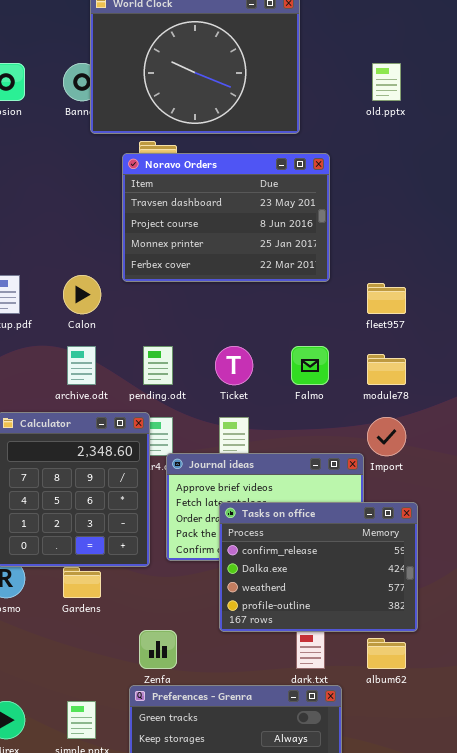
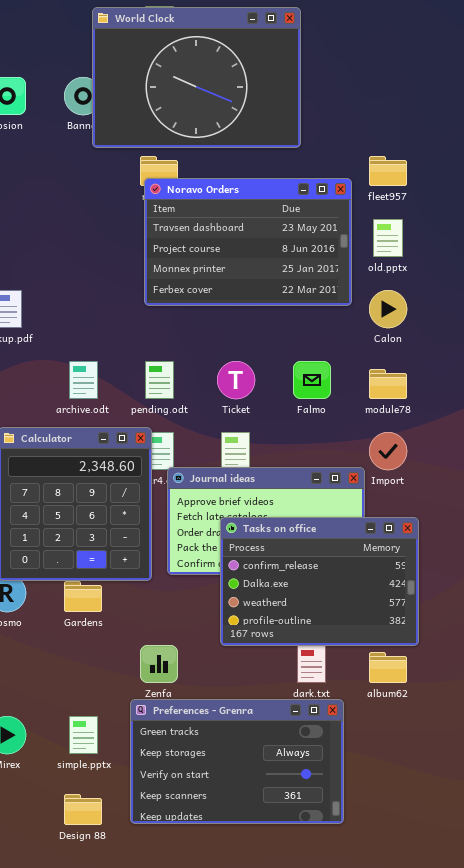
old.pptx: [372,63,401,101] -> [373,219,403,257], moved
Noravo Orders: [122,153,330,282] -> [144,178,352,306], moved
Calon: [63,275,101,314] -> [369,290,407,328], moved
fleet957: [367,283,406,314] -> [369,156,407,186], moved

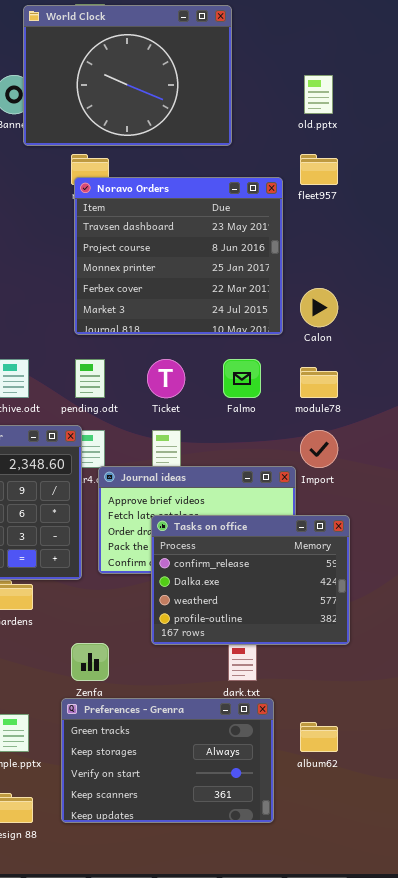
Noravo Orders: [144,178,352,306] -> [74,177,283,335], resized
old.pptx: [373,219,403,257] -> [304,75,333,114], moved
album62: [369,652,407,683] -> [300,722,338,752], moved

